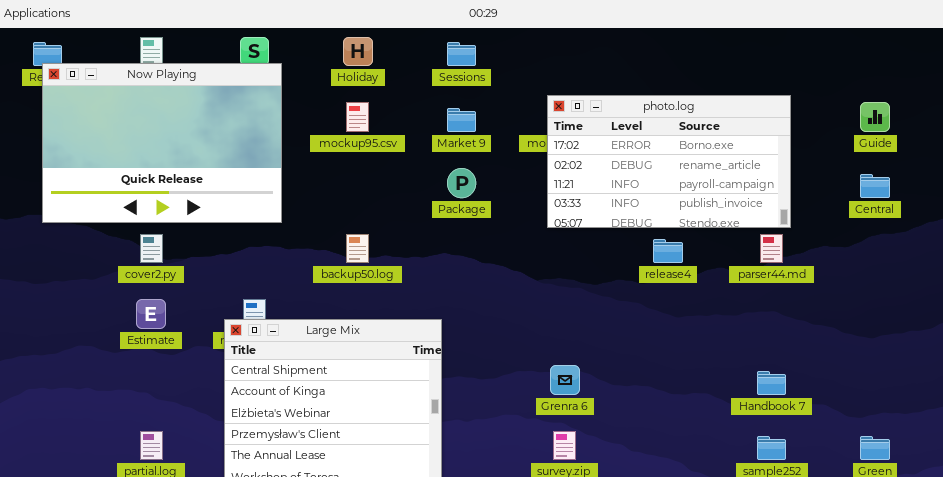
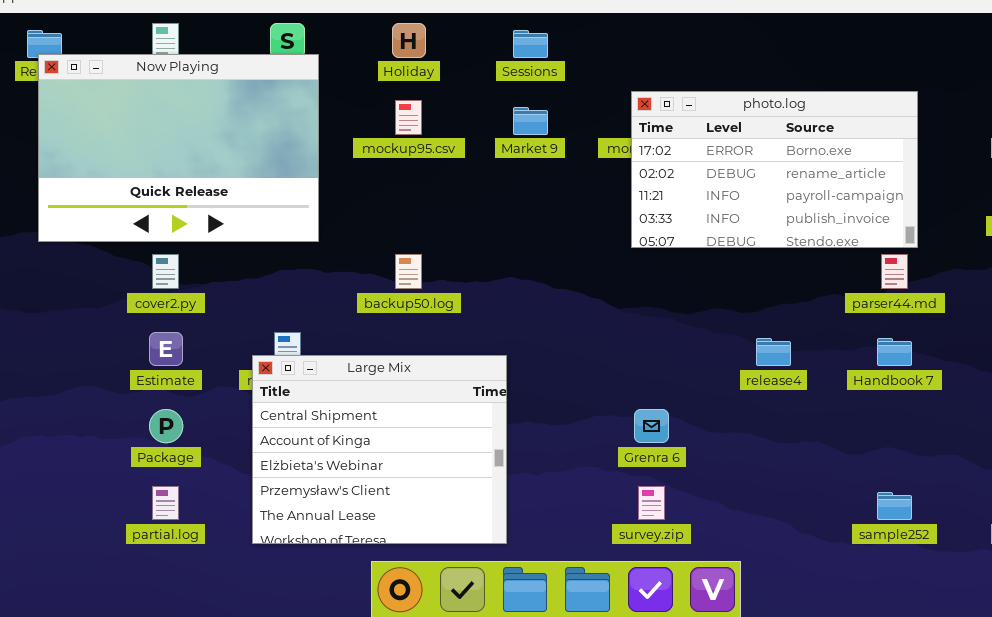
Package: [447,168,476,198] -> [149,409,183,443], moved
release4: [653,239,683,263] -> [756,338,791,366], moved
Handbook 7: [757,371,786,395] -> [877,338,912,366], moved

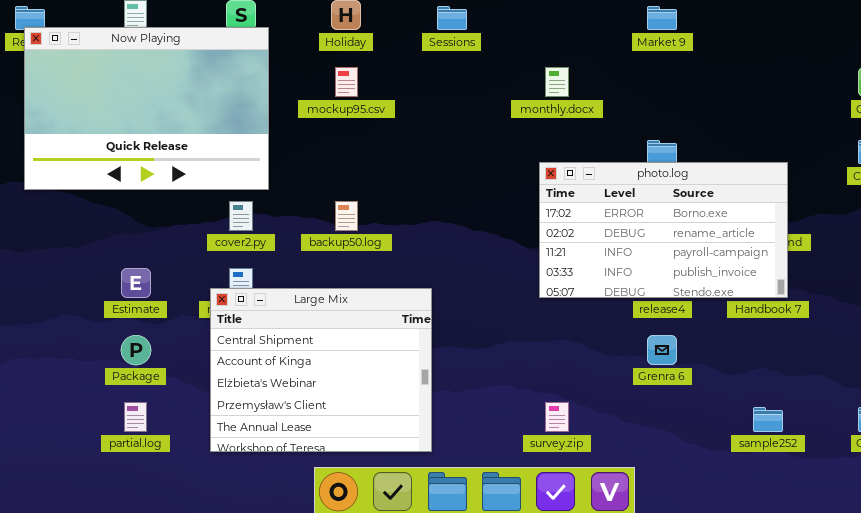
photo.log: [631,91,918,248] -> [539,162,788,298], moved
Market 9: [513,107,548,135] -> [647,6,677,30], moved
cover2.py: [152,254,179,289] -> [229,201,253,231], moved
Grenra 6: [634,409,669,443] -> [647,335,677,365], moved

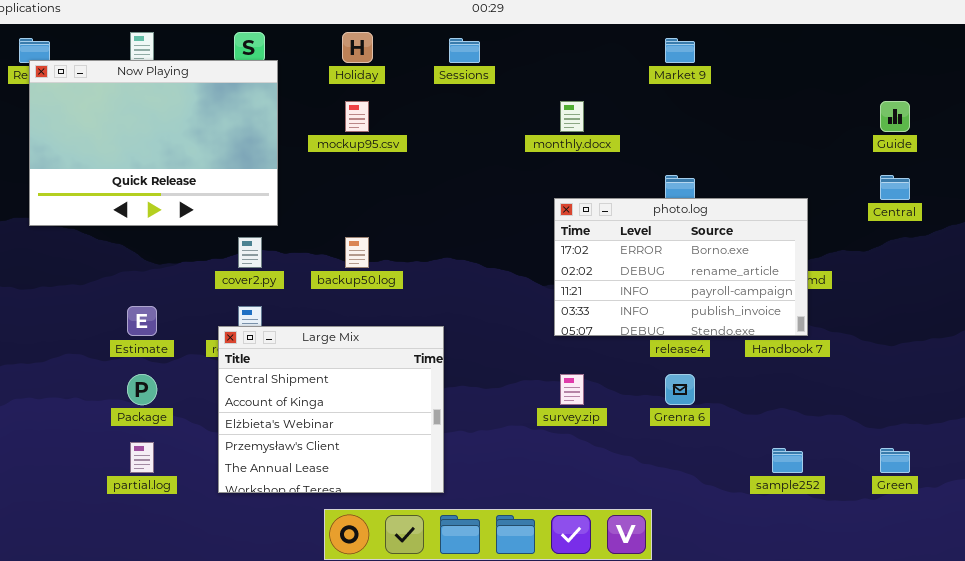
survey.zip: [545,402,569,432] -> [560,374,584,405], moved

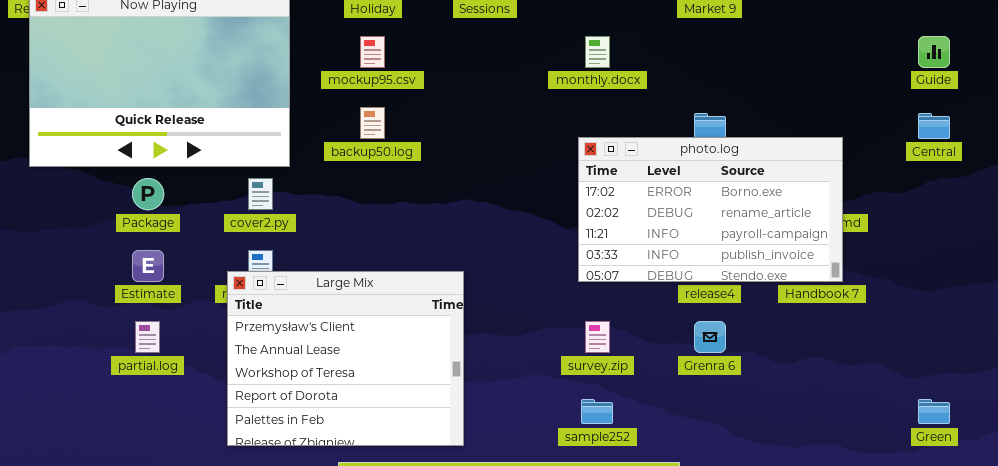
backup50.log: [345,237,369,268] -> [360,107,385,139], moved
Large Mix: [218,326,444,493] -> [227,271,464,446], scrolled down 3 rows
Package: [127,374,157,405] -> [132,178,164,210], moved
partial.log: [130,442,154,473] -> [135,321,160,353], moved
sample252: [772,448,803,473] -> [581,399,613,424], moved

